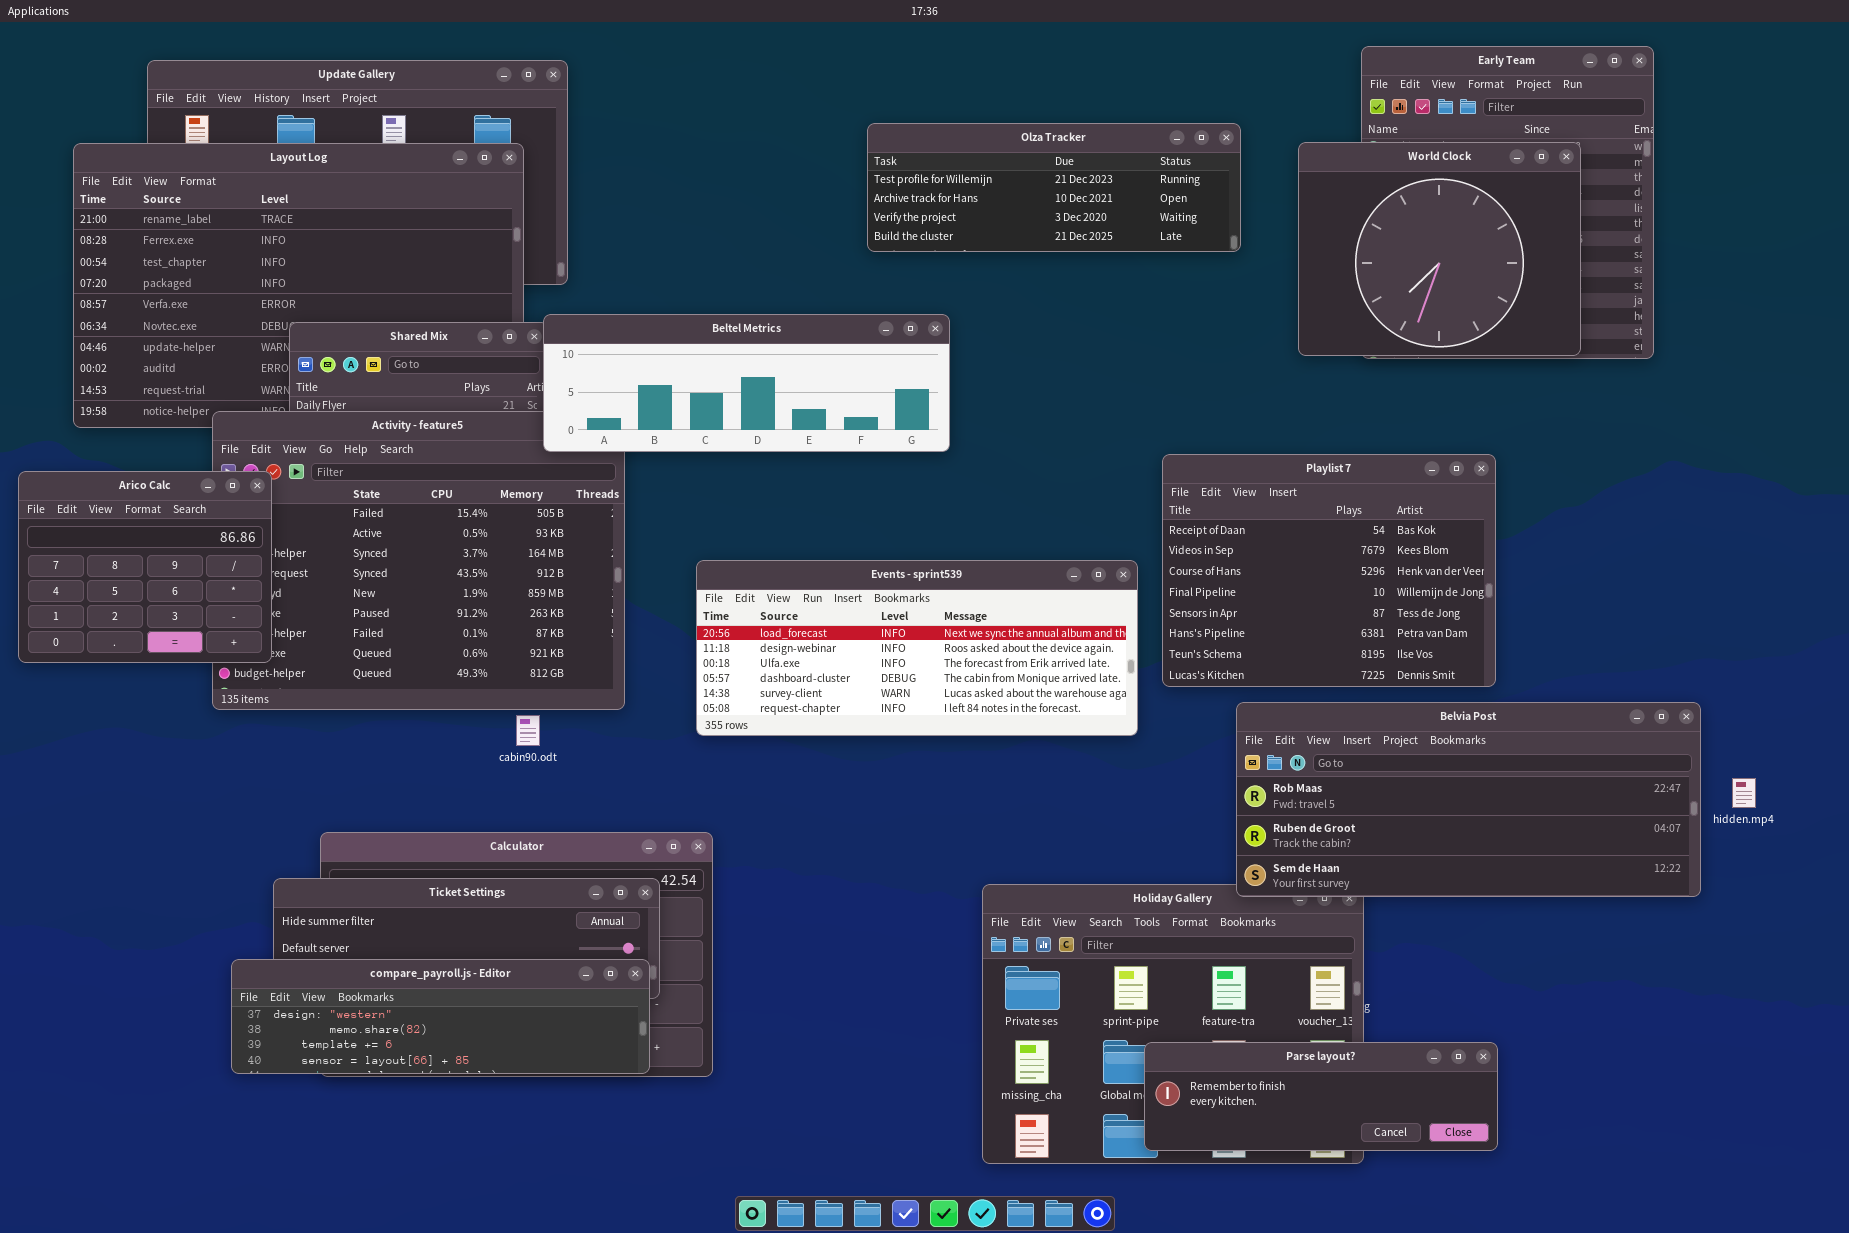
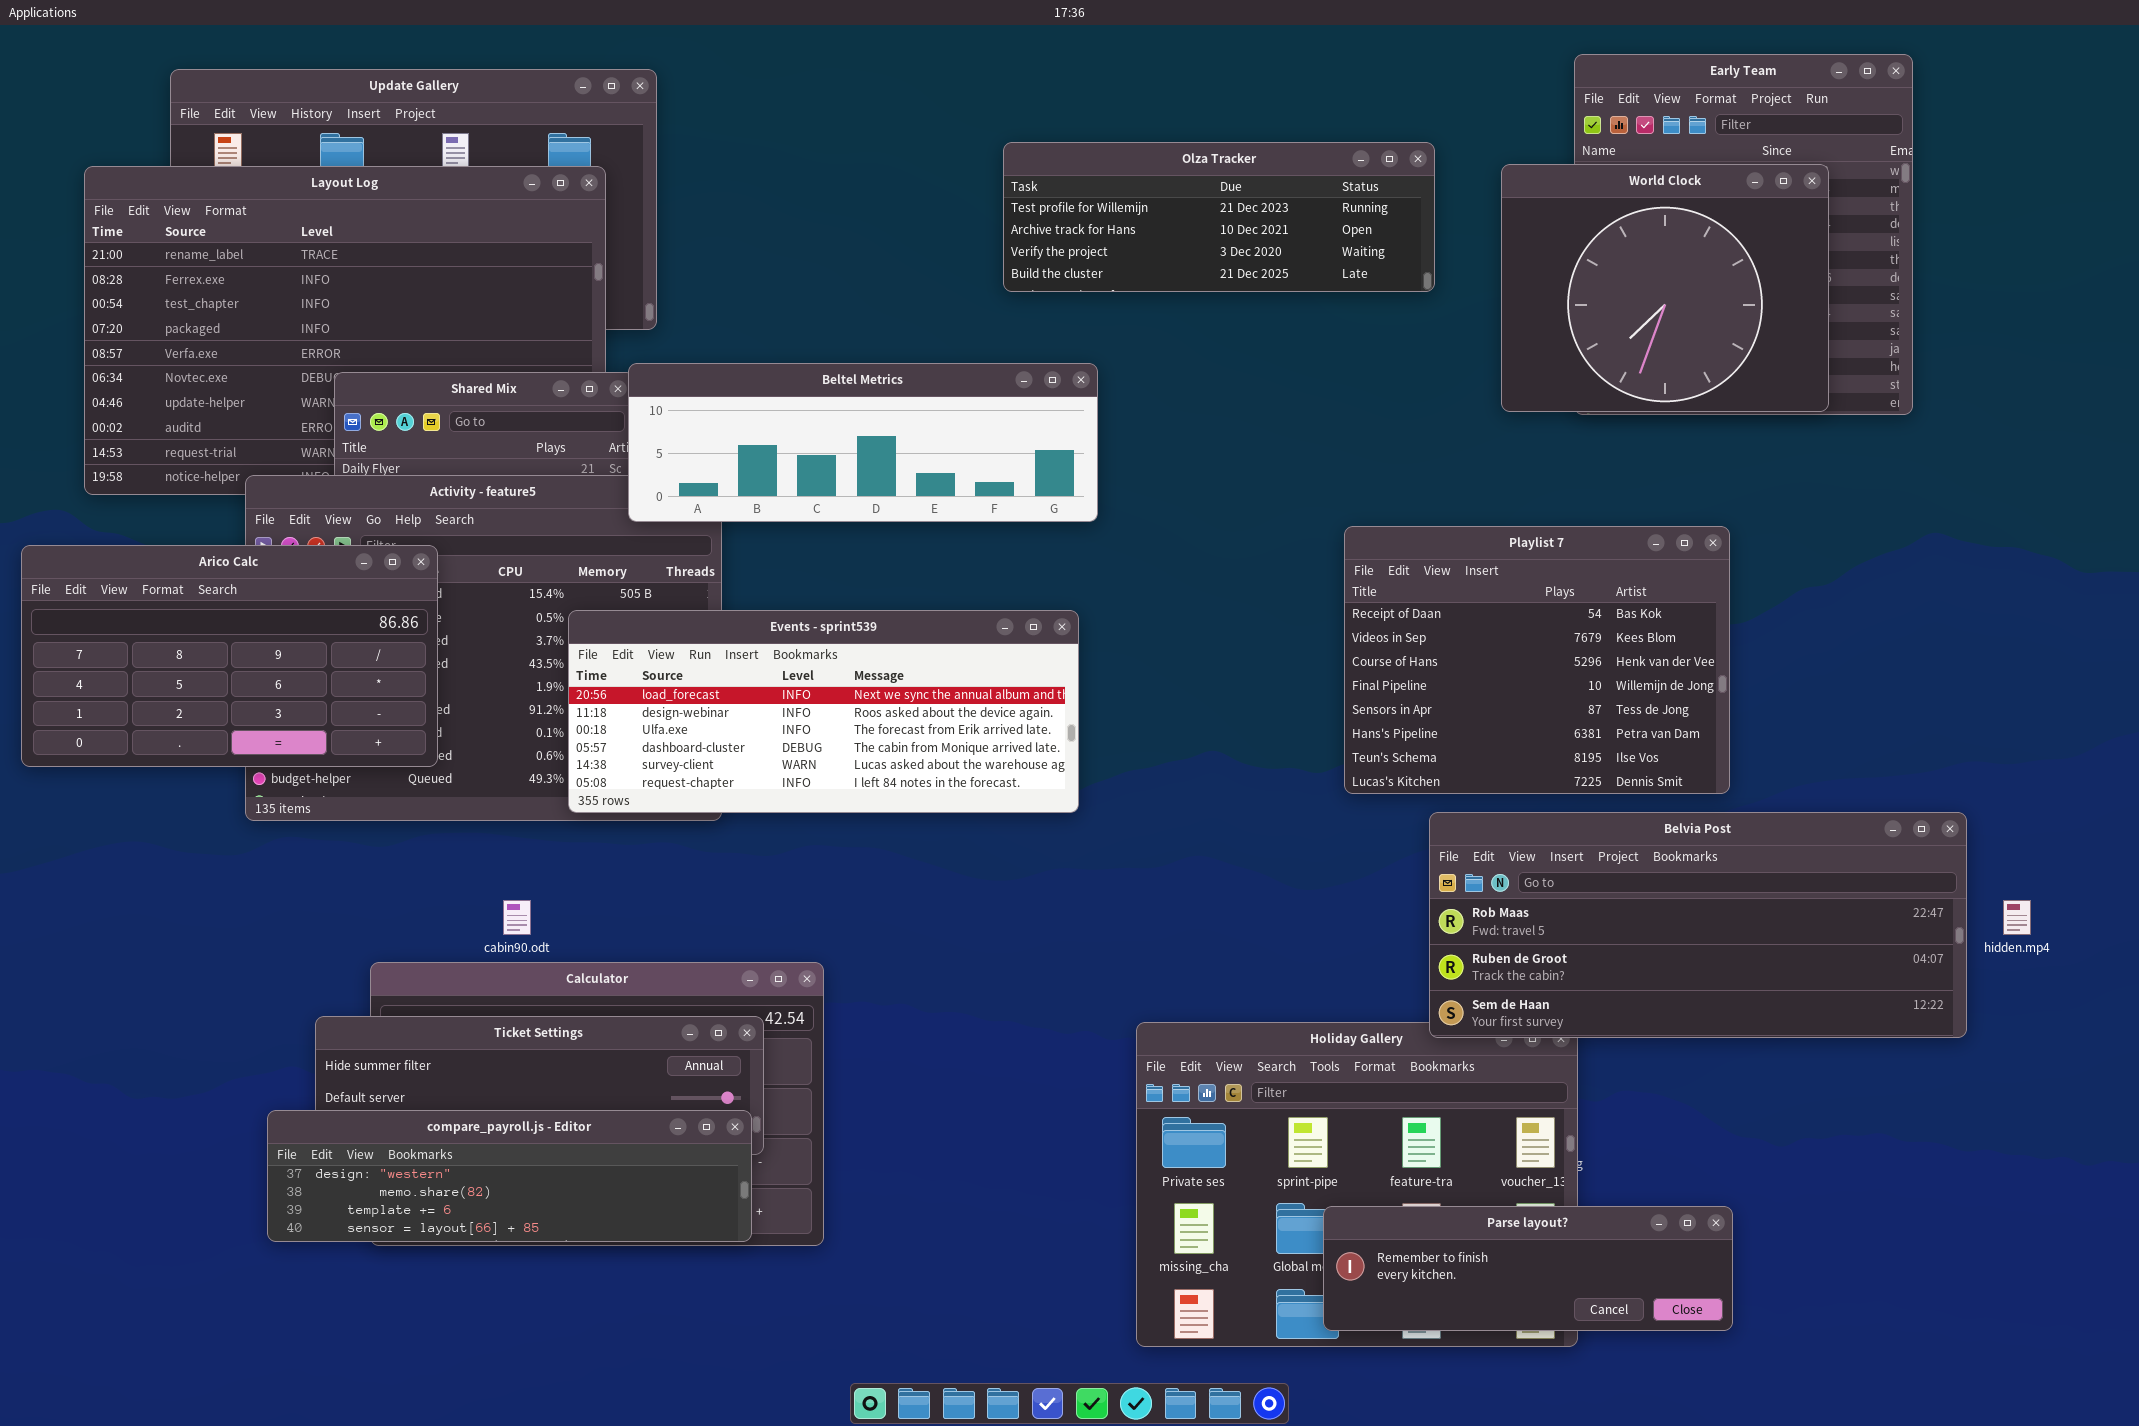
Arico Calc: [18,471,272,663] -> [21,545,438,767], resized
Events - sprint539: [696,560,1138,736] -> [568,610,1079,813], moved
cabin90.odt: [516,715,540,746] -> [503,900,531,935], moved

